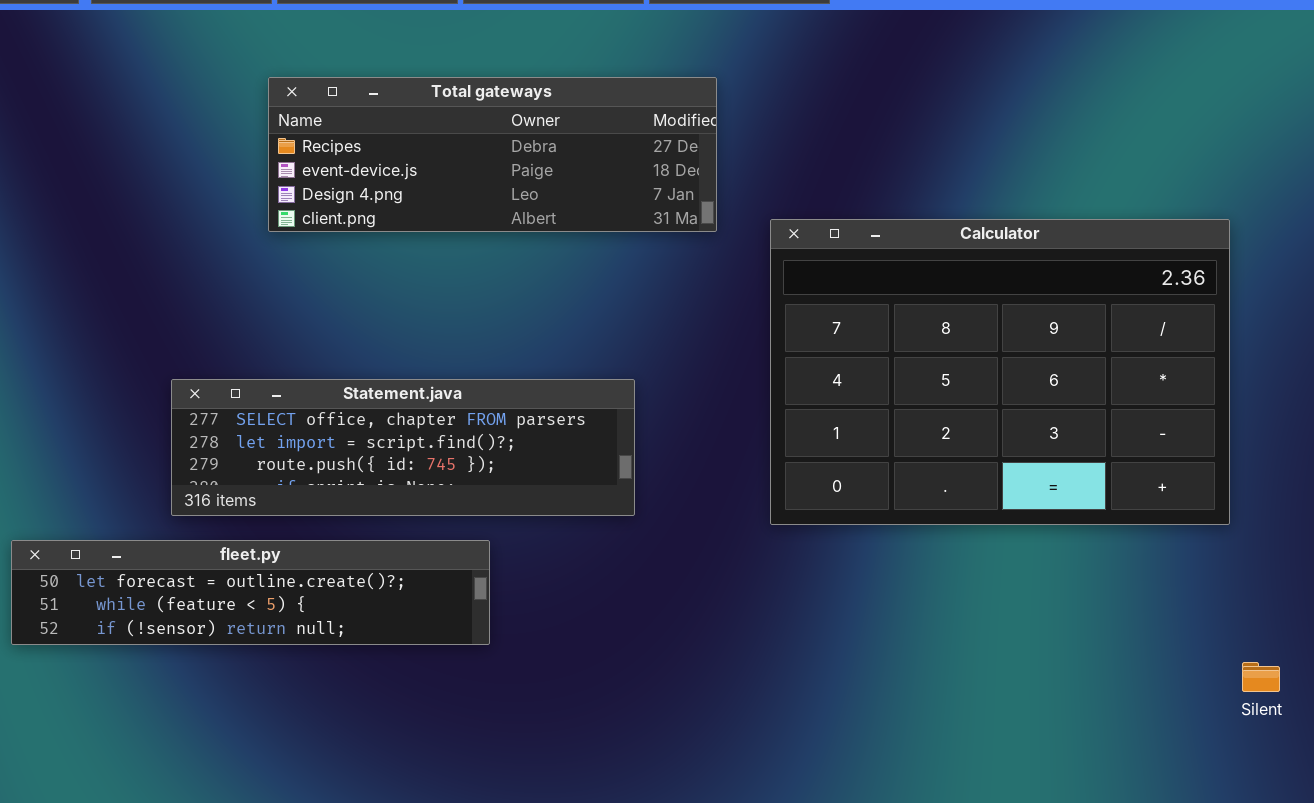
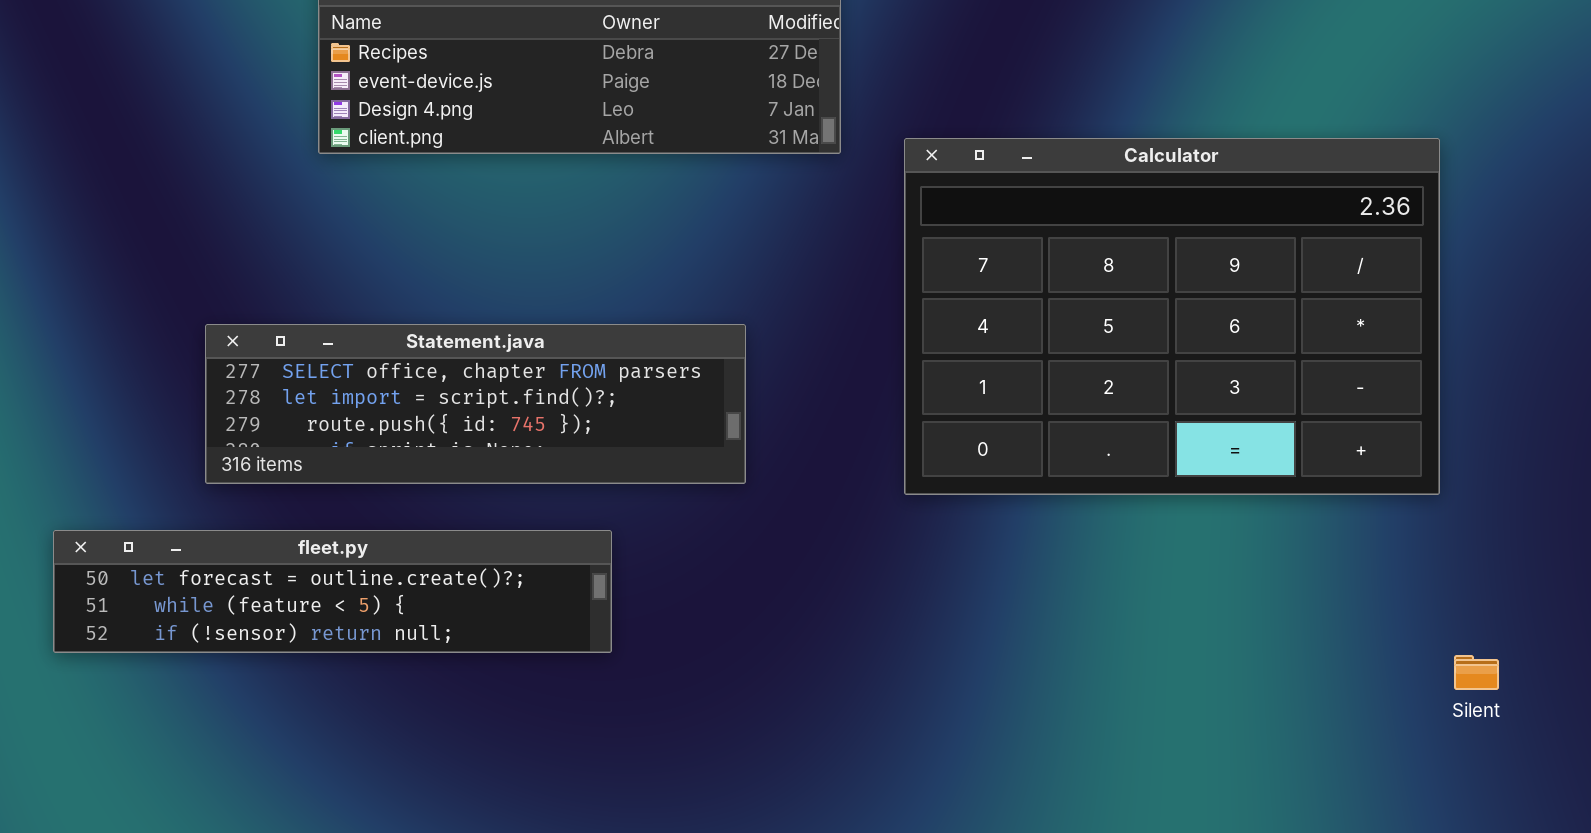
fleet.py: [11,540,490,645] -> [53,530,612,653], moved

